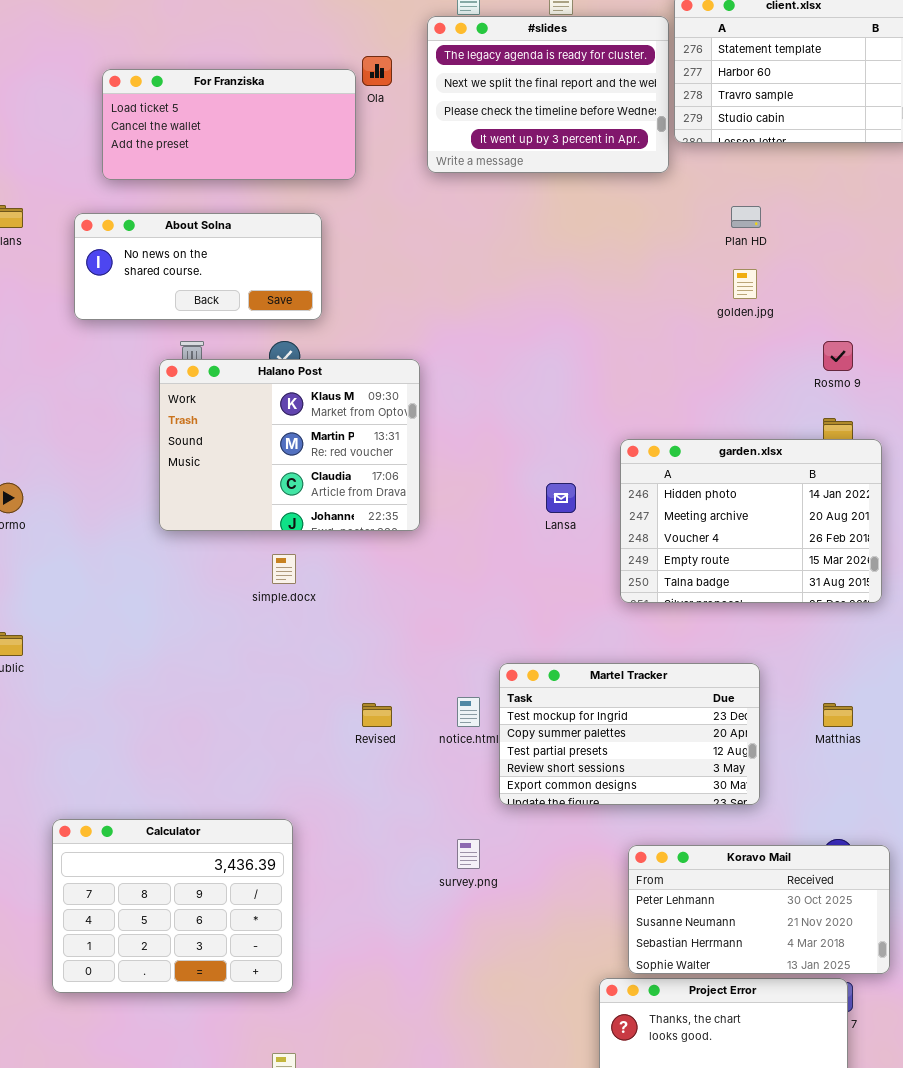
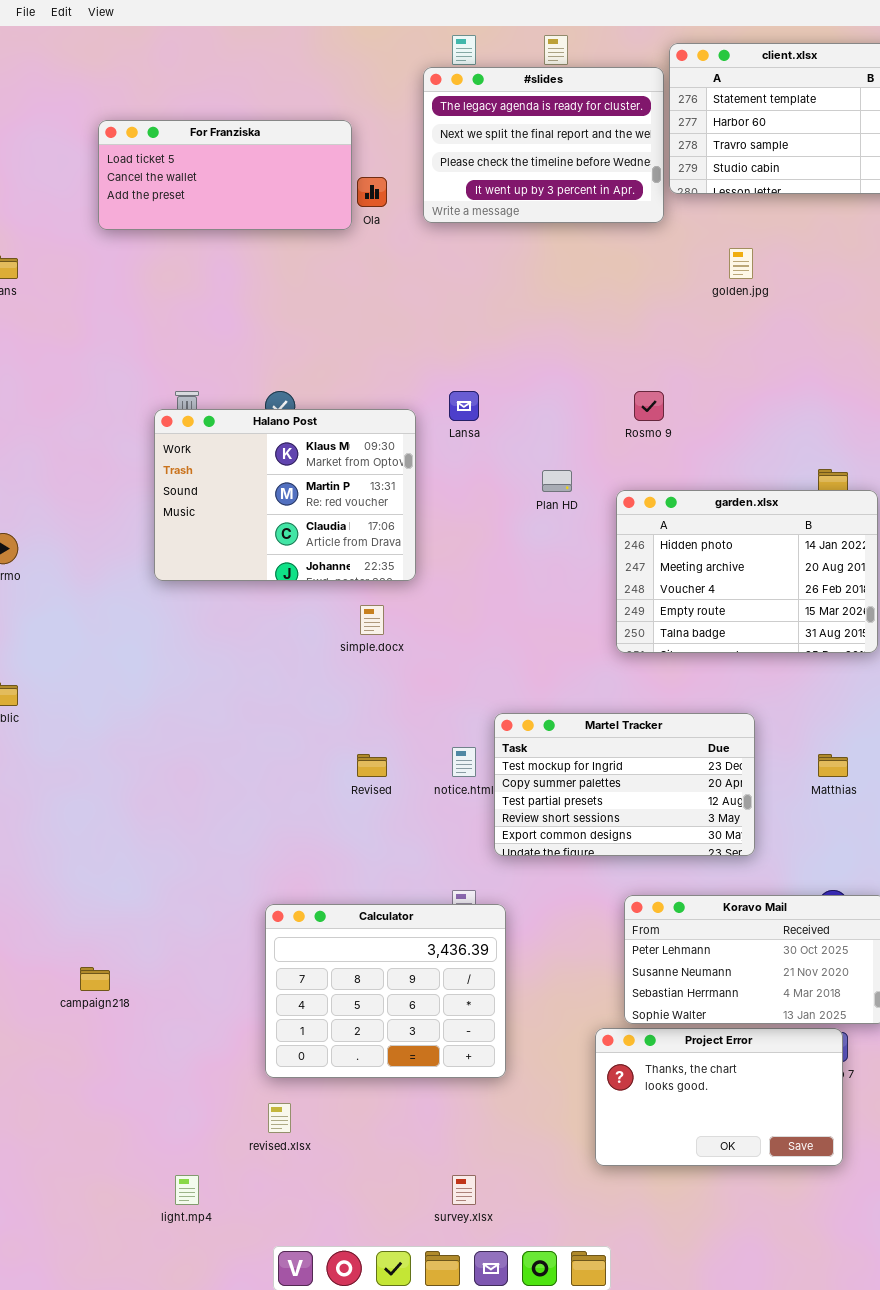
Ola: [362,56,392,86] -> [357,177,387,207], moved
Plan HD: [731,206,761,228] -> [542,470,572,492], moved
About Solna: [74,213,322,320] -> none, closed
golden.jpg: [733,269,757,299] -> [729,248,753,279], moved
Rosmo 9: [823,341,853,371] -> [634,391,664,421], moved
Lansa: [546,483,576,513] -> [449,391,479,421], moved
simple.docx: [272,554,296,584] -> [360,605,384,635], moved
Calculator: [52,819,293,993] -> [265,904,506,1078], moved

